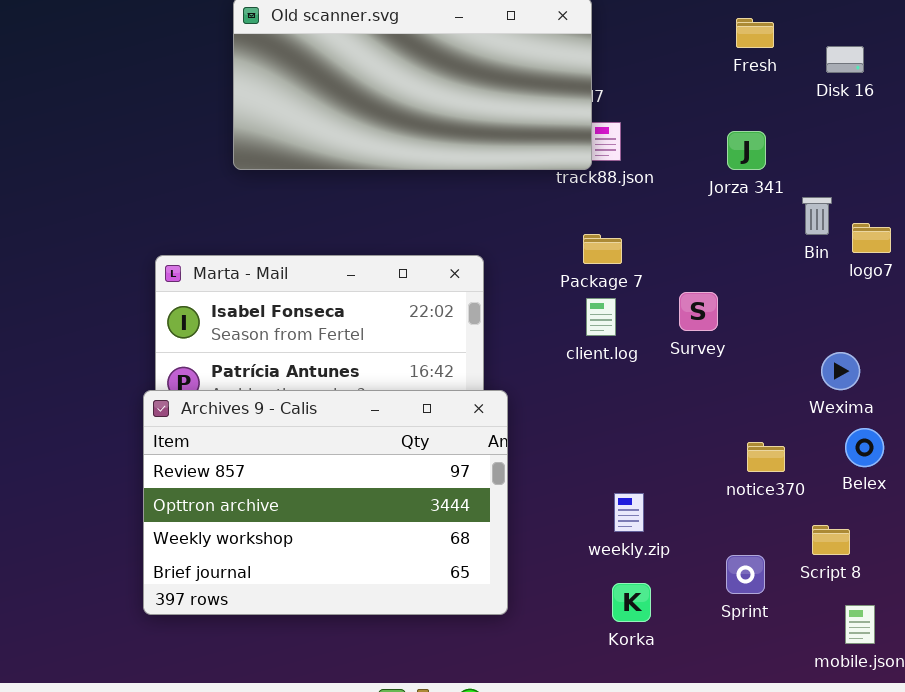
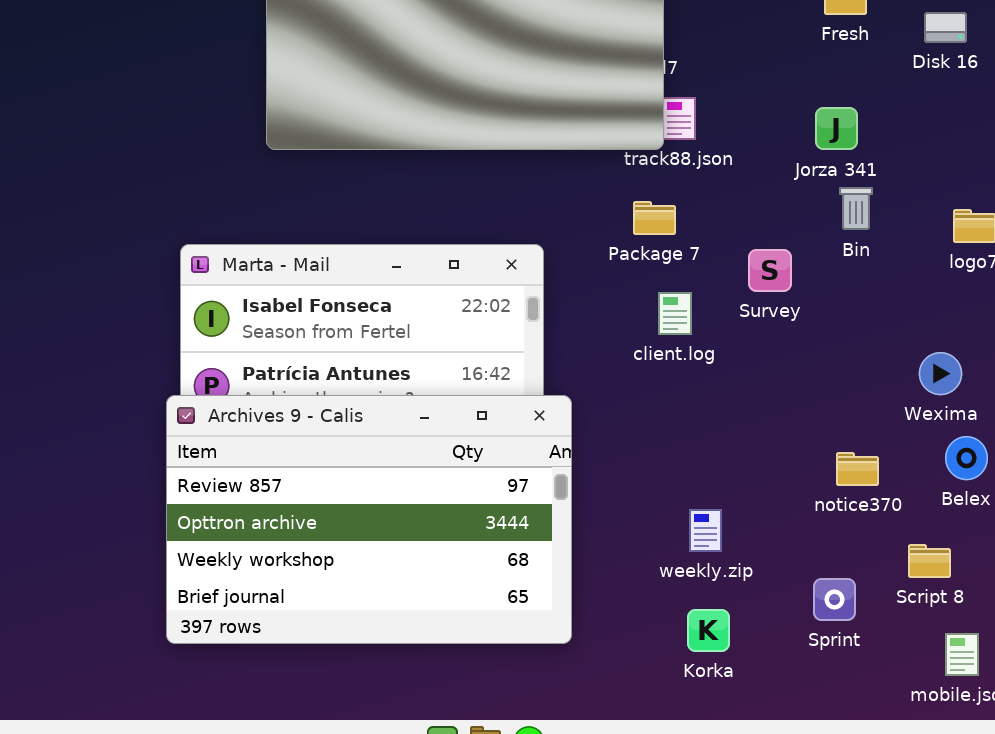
Bin: [802,197,832,235] -> [839,187,873,230], moved
Package 7: [583,234,622,264] -> [633,201,676,235], moved
Survey: [679,292,718,331] -> [748,249,792,292], moved

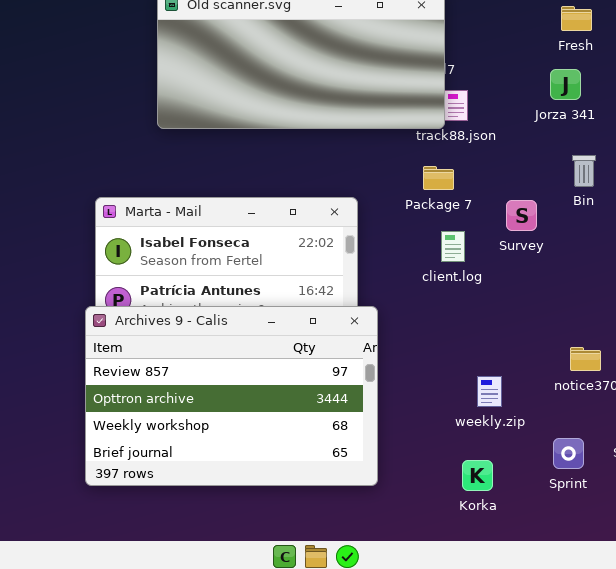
Jorza 341: [815,107,858,150] -> [550,69,581,100], moved
weekly.zip: [689,509,722,552] -> [477,376,502,407], moved

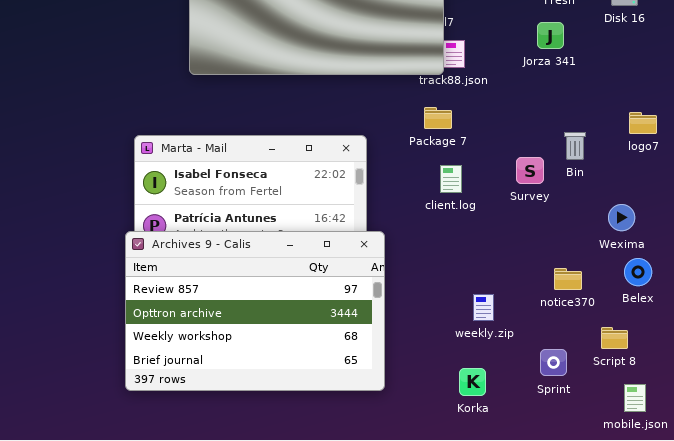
Bin: [572,155,596,187] -> [564,132,586,160], moved
Survey: [506,200,537,231] -> [516,157,544,184], moved

